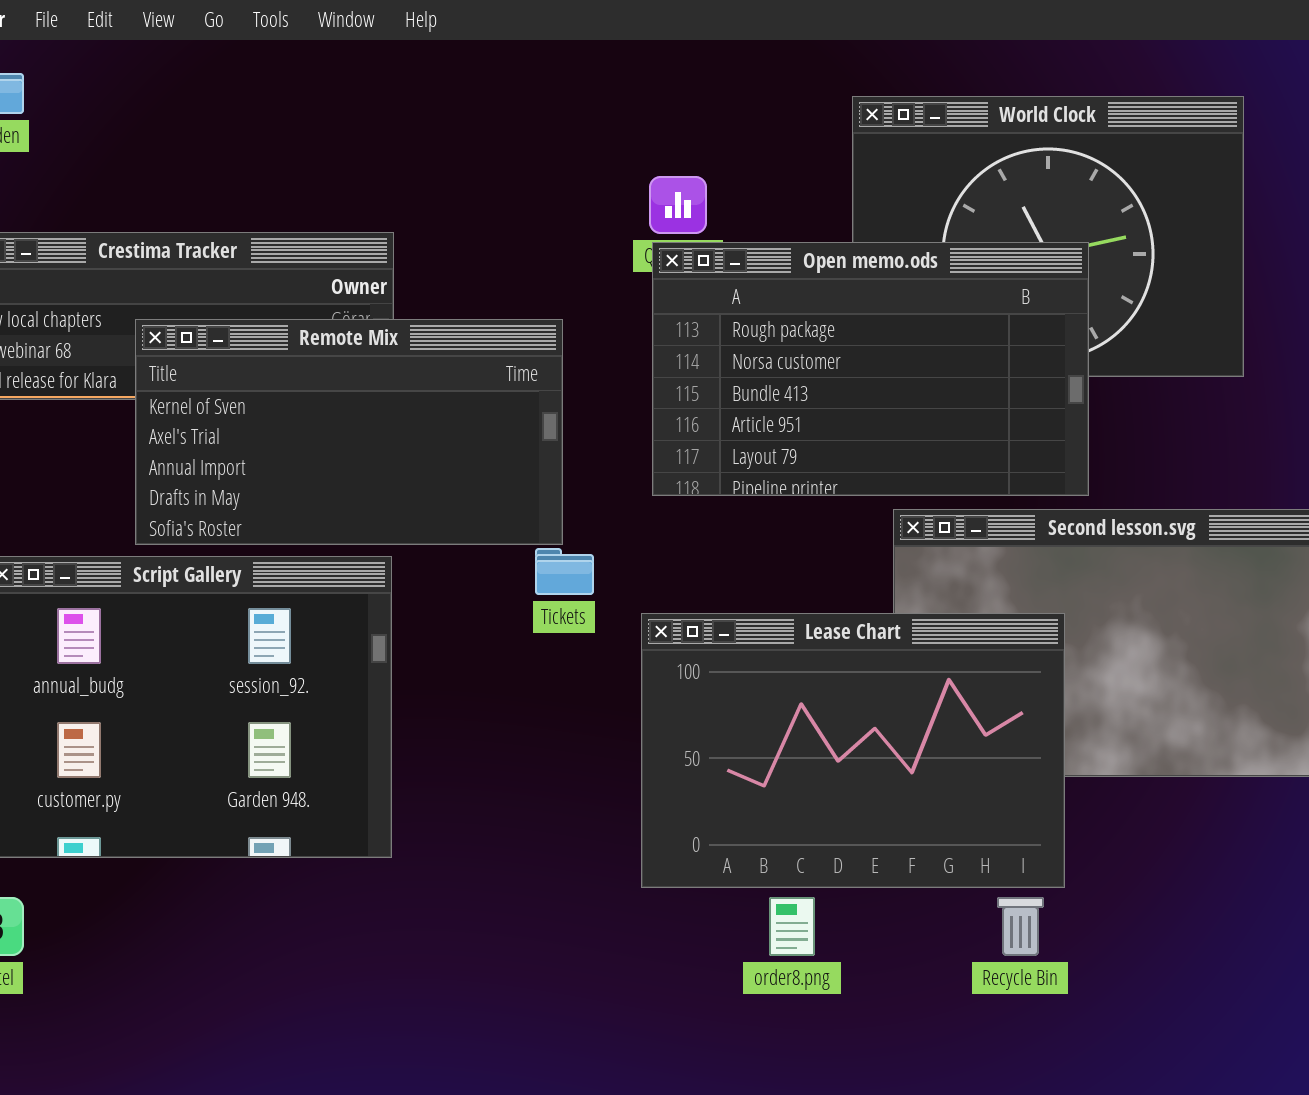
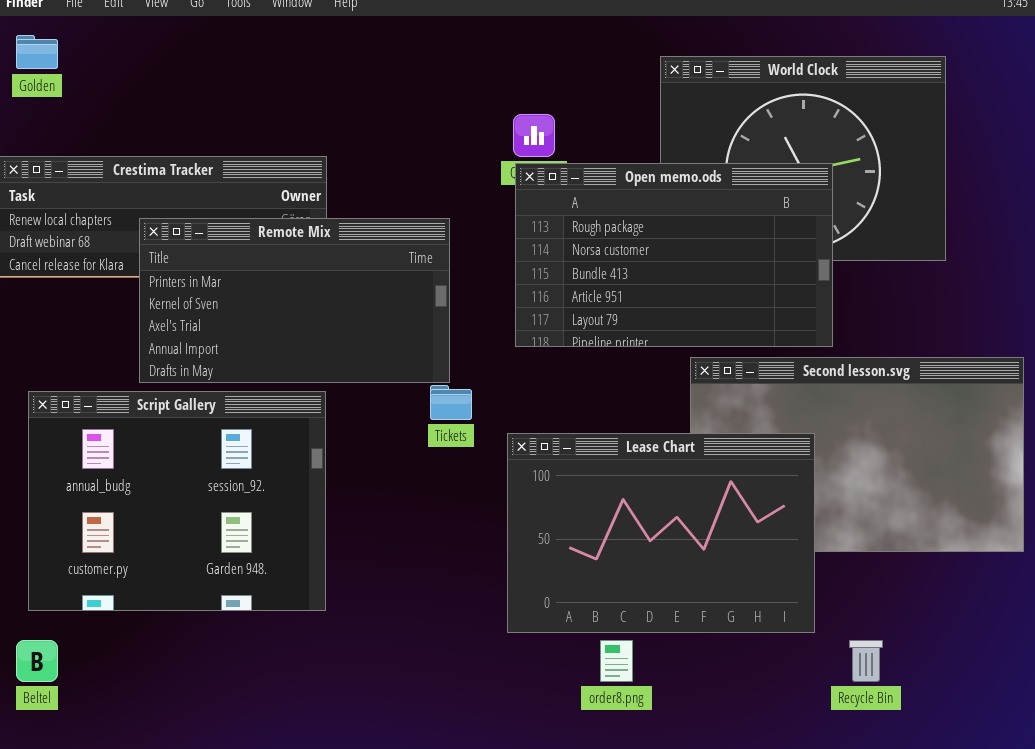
Remote Mix: [135,319,563,545] -> [139,218,450,383], scrolled up 1 row
Recycle Bin: [997,897,1044,956] -> [849,640,883,682], moved

